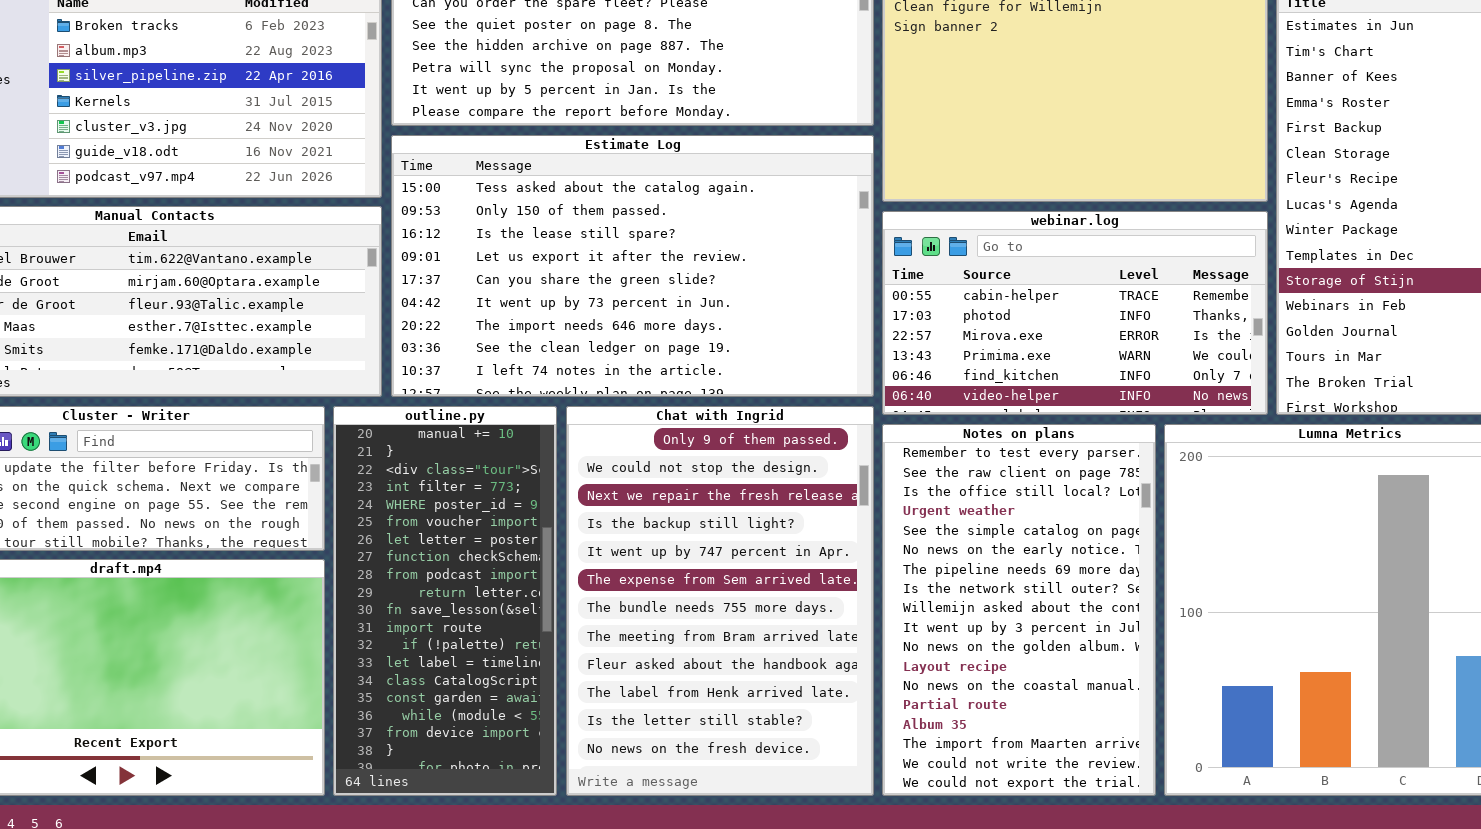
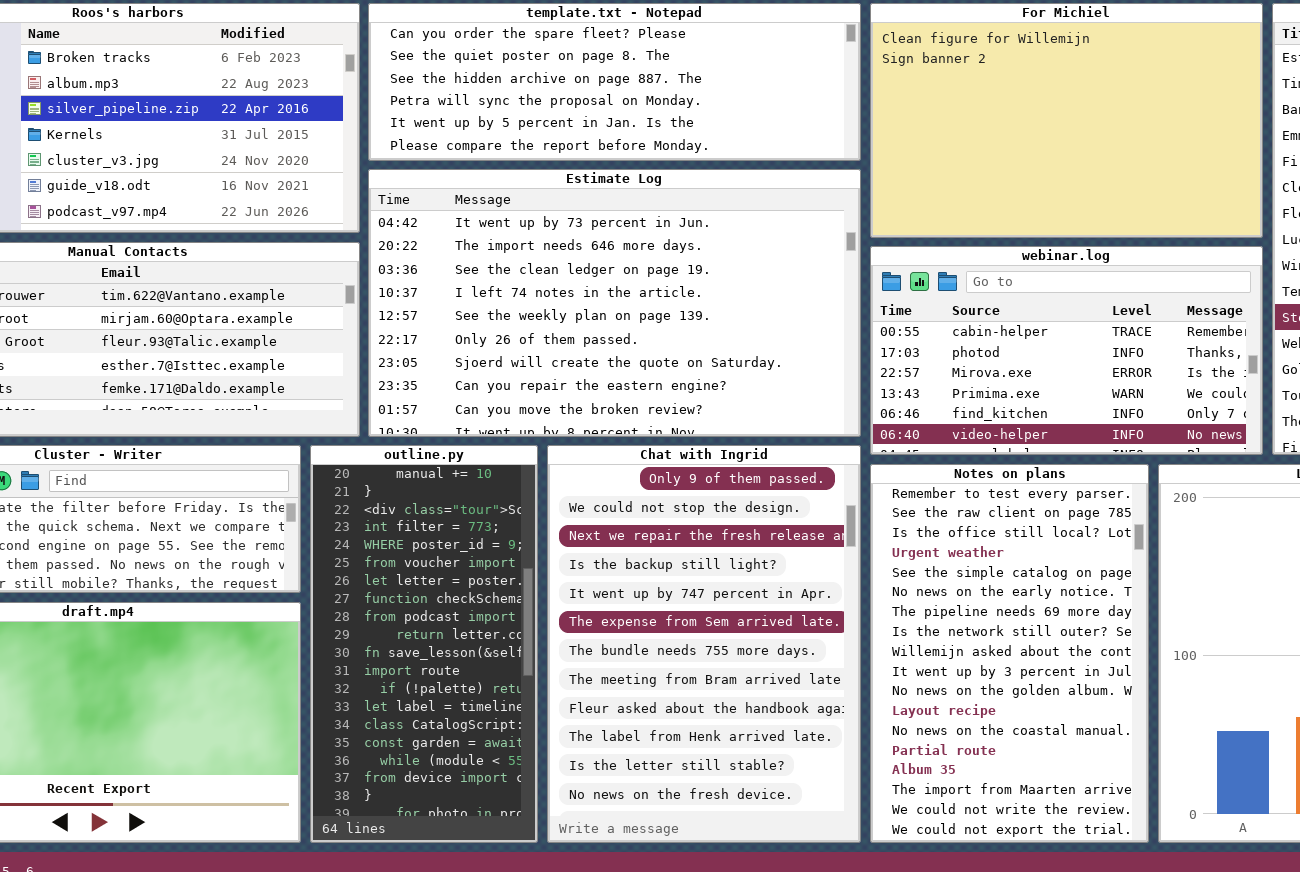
Estimate Log: [391,135,874,397] -> [368,169,861,437], scrolled down 5 rows

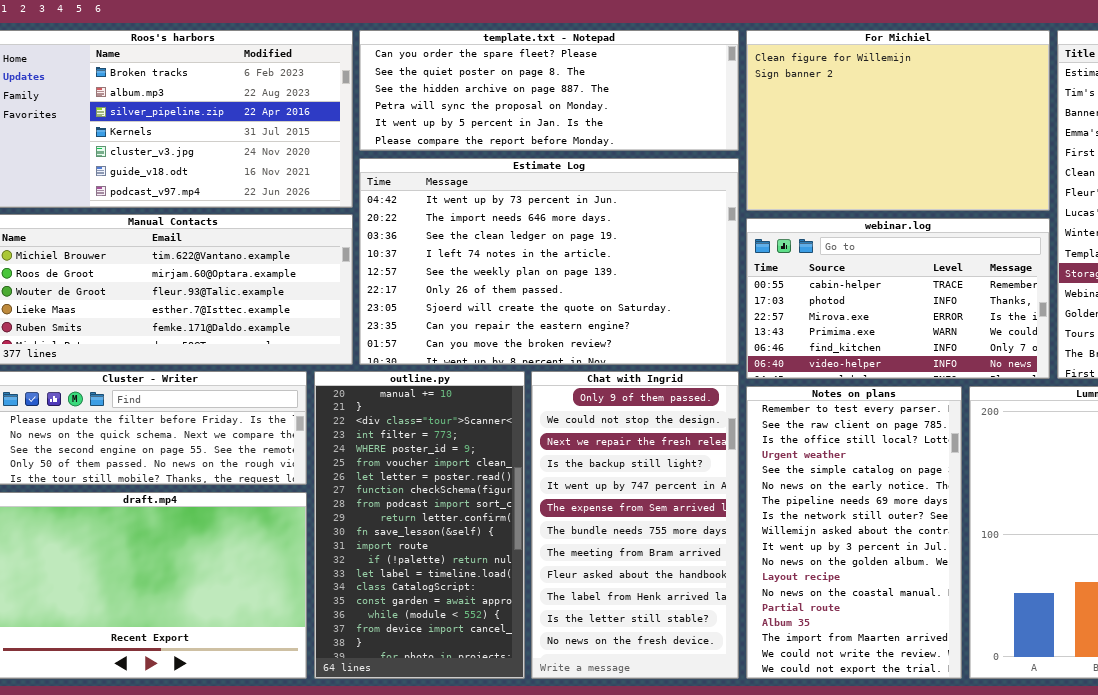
outline.py: [310,445,538,843] -> [314,371,525,679], resized
Chat with Ingrid: [547,445,861,843] -> [531,371,739,679], resized

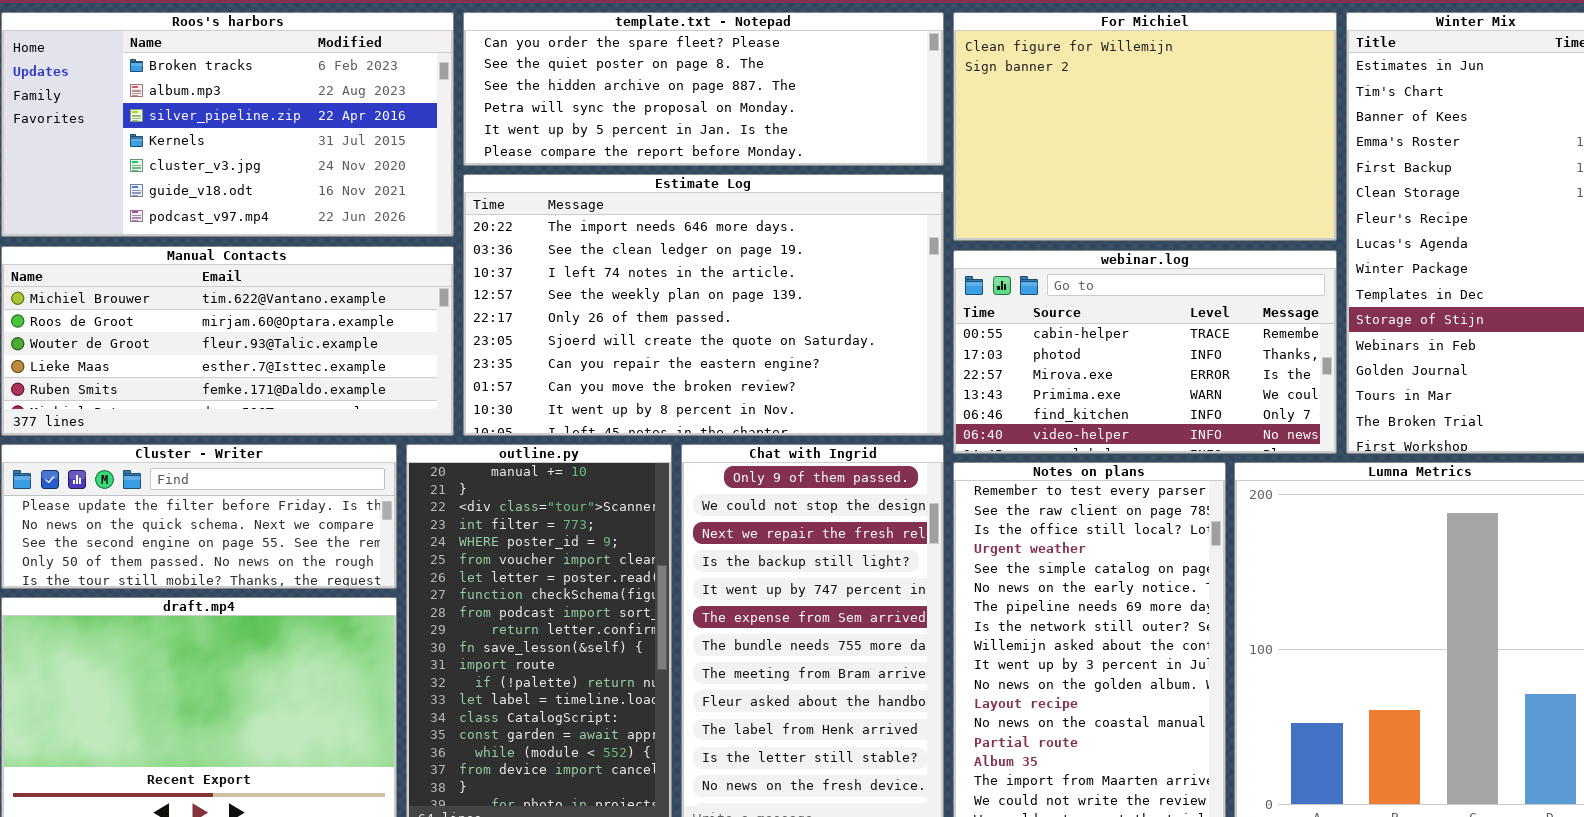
Estimate Log: [359,158,739,365] -> [463,174,944,436], scrolled down 1 row

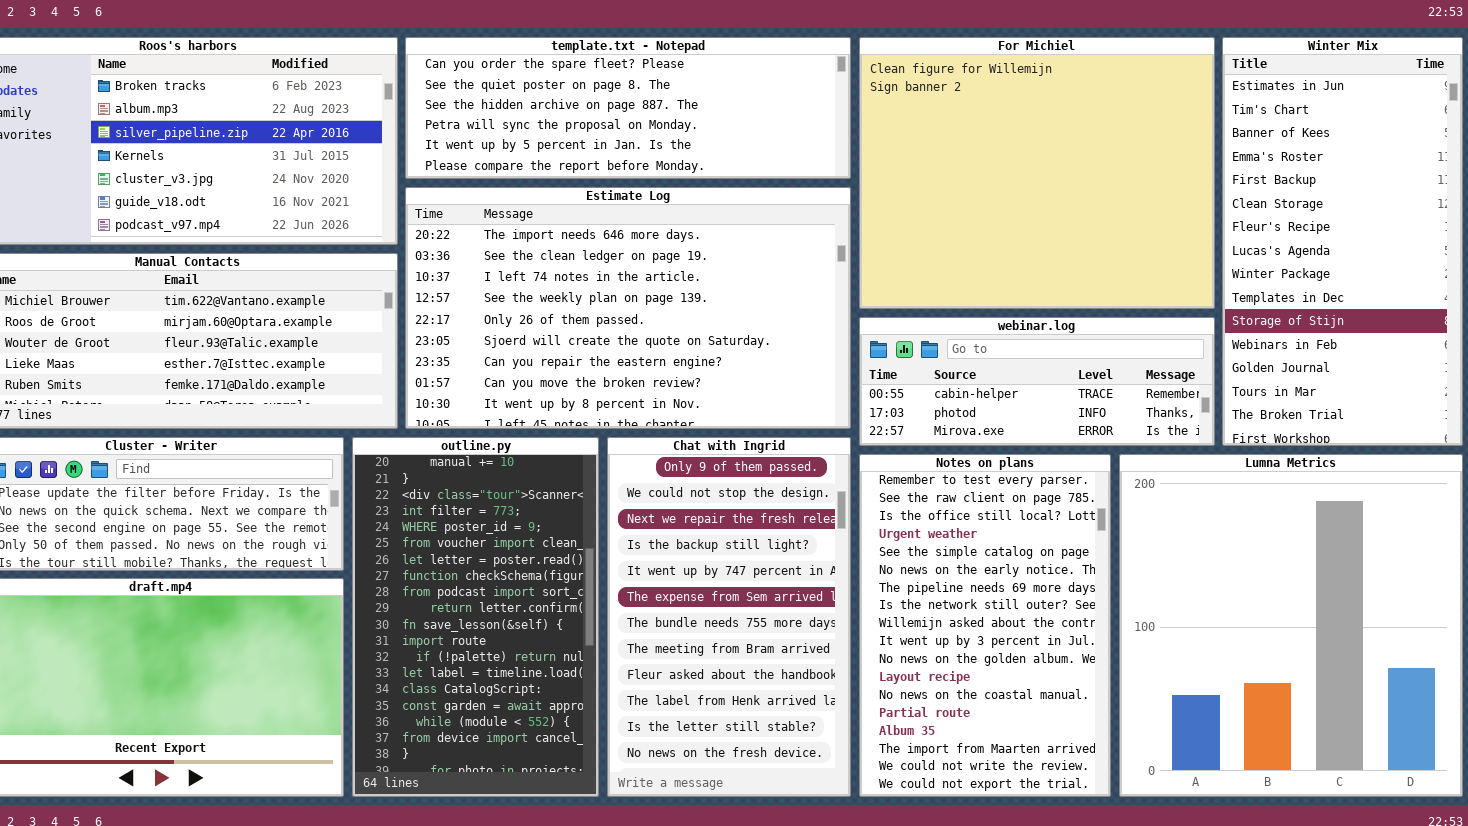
For Michiel: [953,12,1337,241] -> [859,37,1215,309], resized
webinar.log: [953,250,1337,454] -> [859,317,1215,446], resized

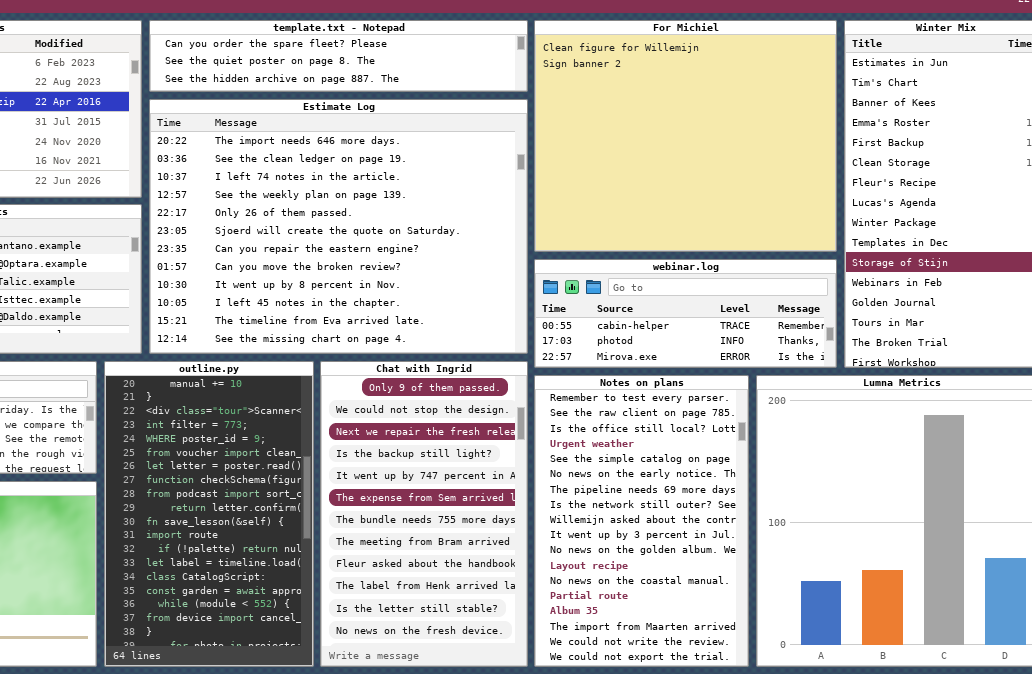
template.txt - Notepad: [405,37,851,179] -> [149,20,528,92], resized
Estimate Log: [405,187,851,429] -> [149,99,528,354], resized

